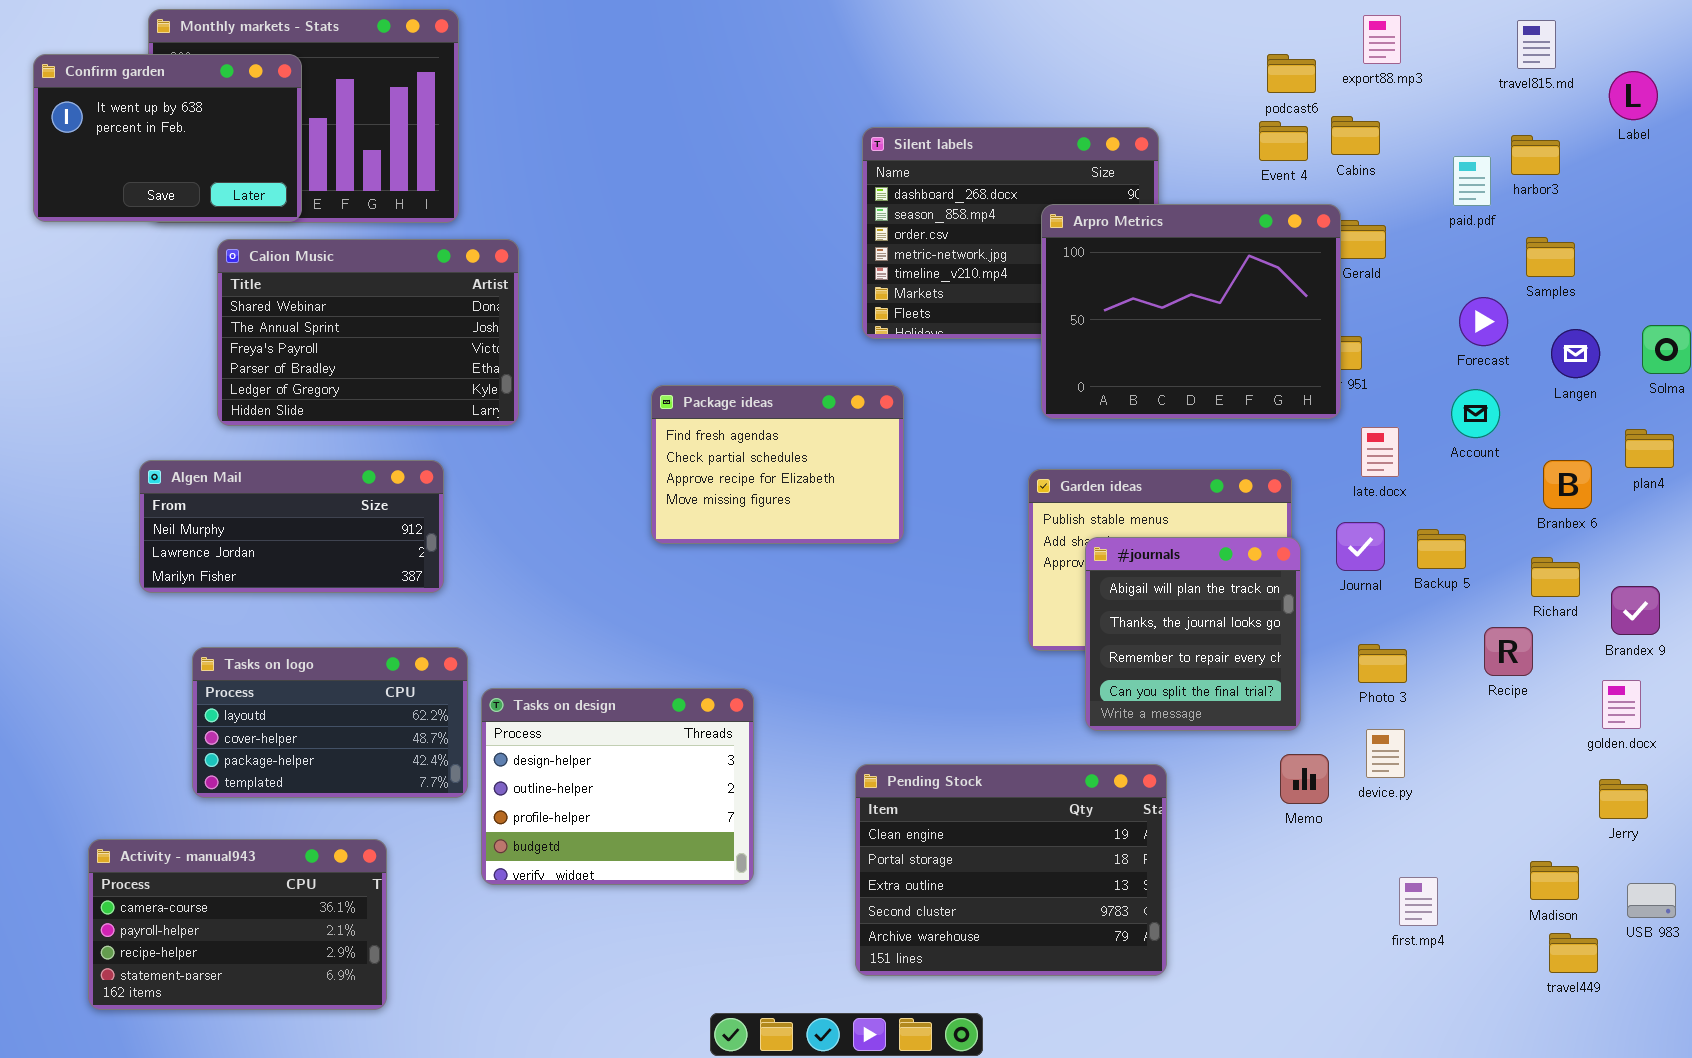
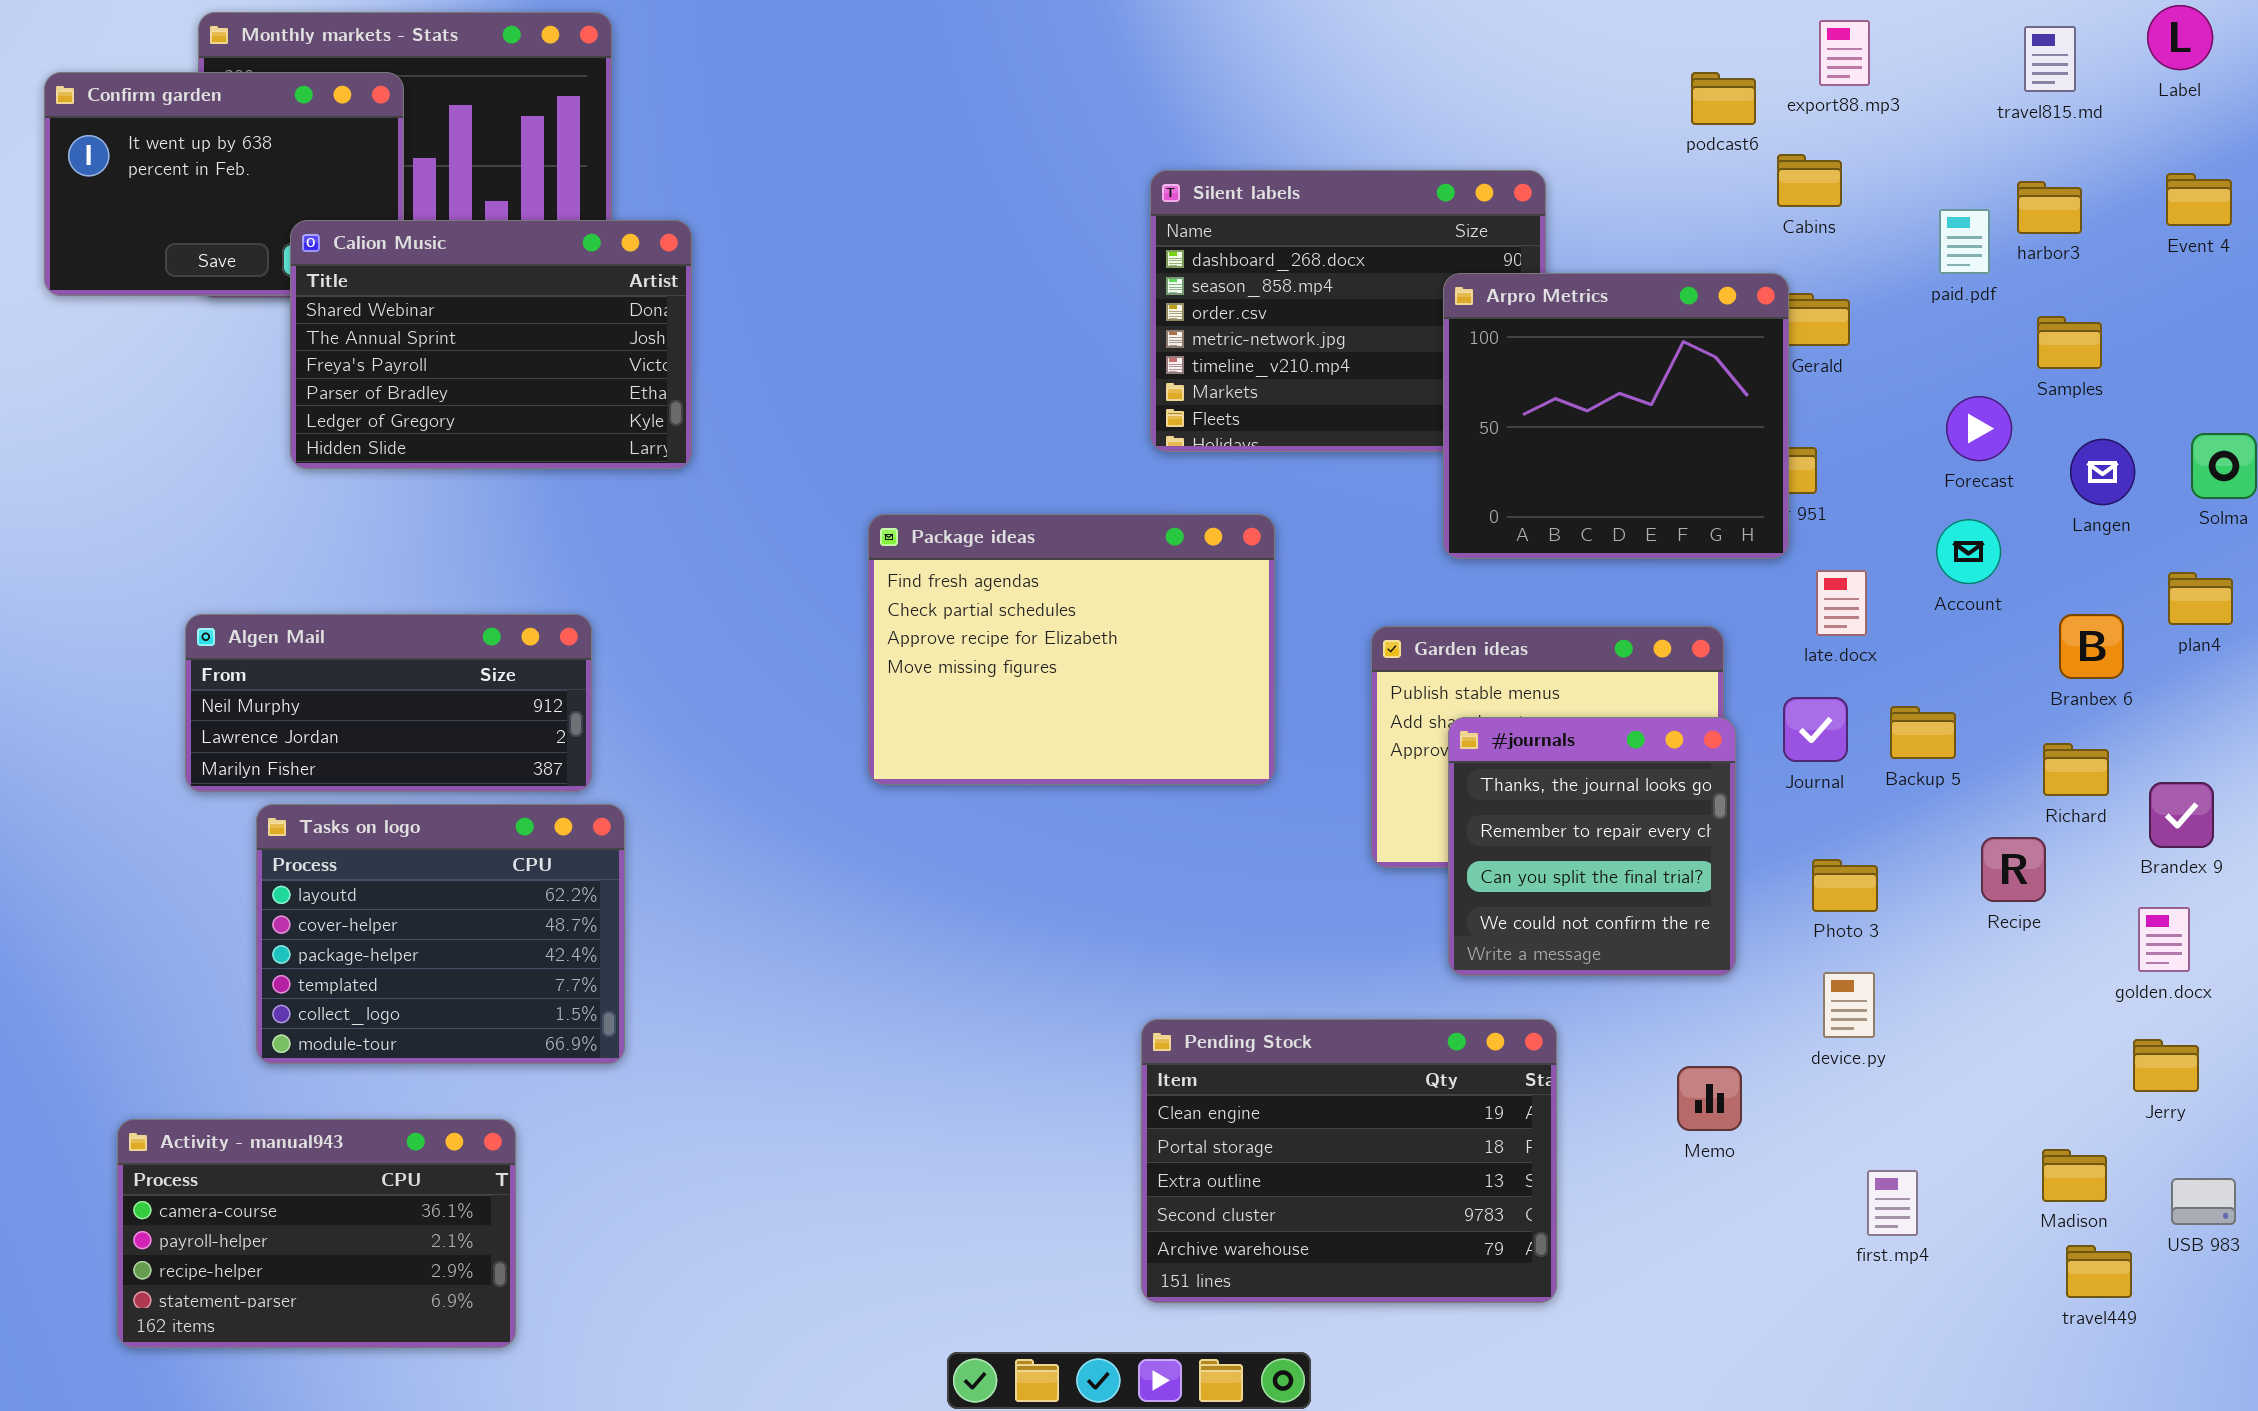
Label: [1609,71,1658,120] -> [2147,5,2213,70], moved
Event 4: [1259,121,1308,161] -> [2166,173,2232,226], moved
Arpro Metrics: [1041,204,1341,419] -> [1443,273,1789,559], resized
Calion Music: [217,239,519,426] -> [290,220,692,469], moved
Package ideas: [651,385,904,544] -> [868,514,1275,785], resized
#journals: [1085,537,1301,731] -> [1448,717,1736,976], scrolled down 1 row
Tasks on logo: [192,647,468,798] -> [256,804,625,1064], resized
Tasks on design: [481,688,754,885] -> none, closed
Memo: [1280,754,1329,804] -> [1677,1066,1742,1131], moved

